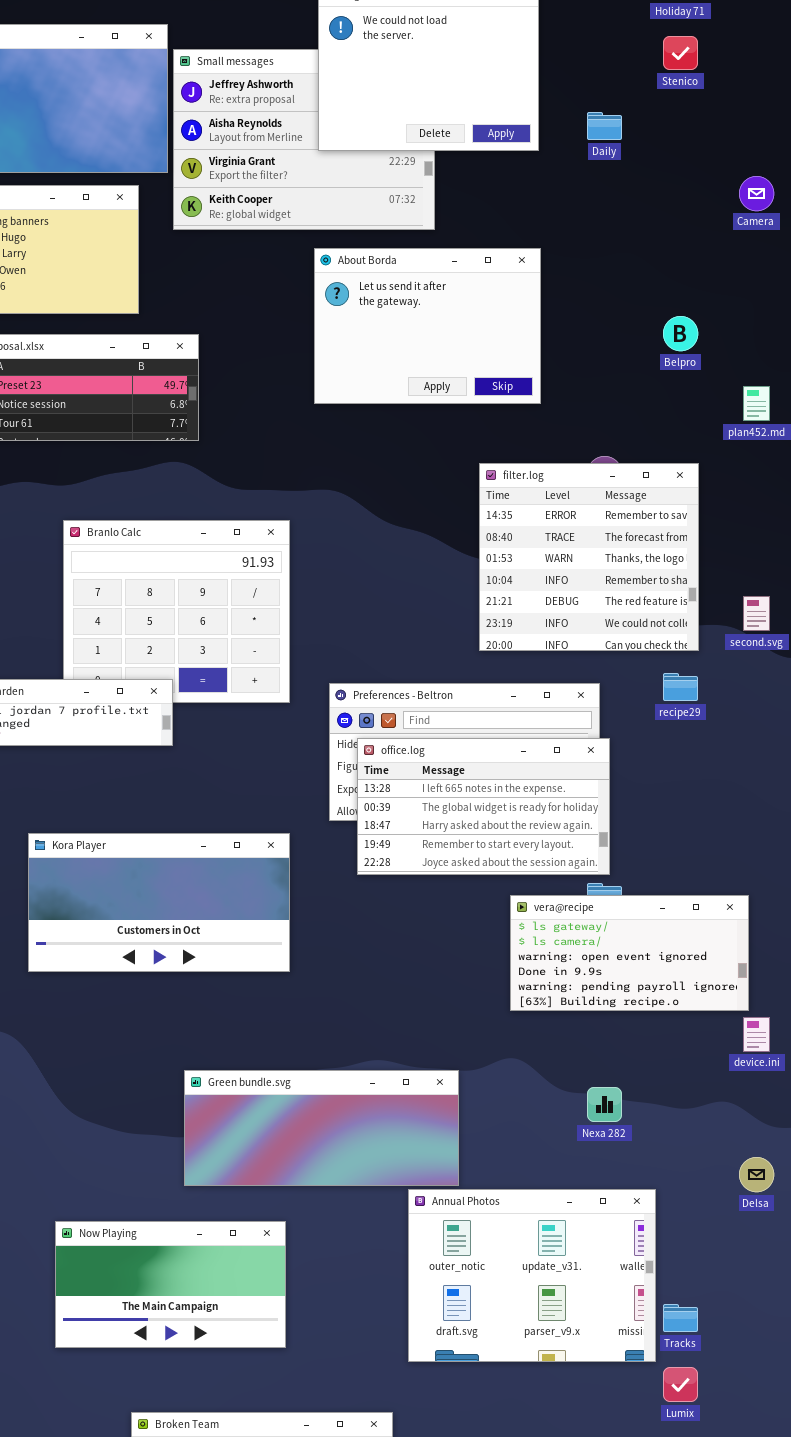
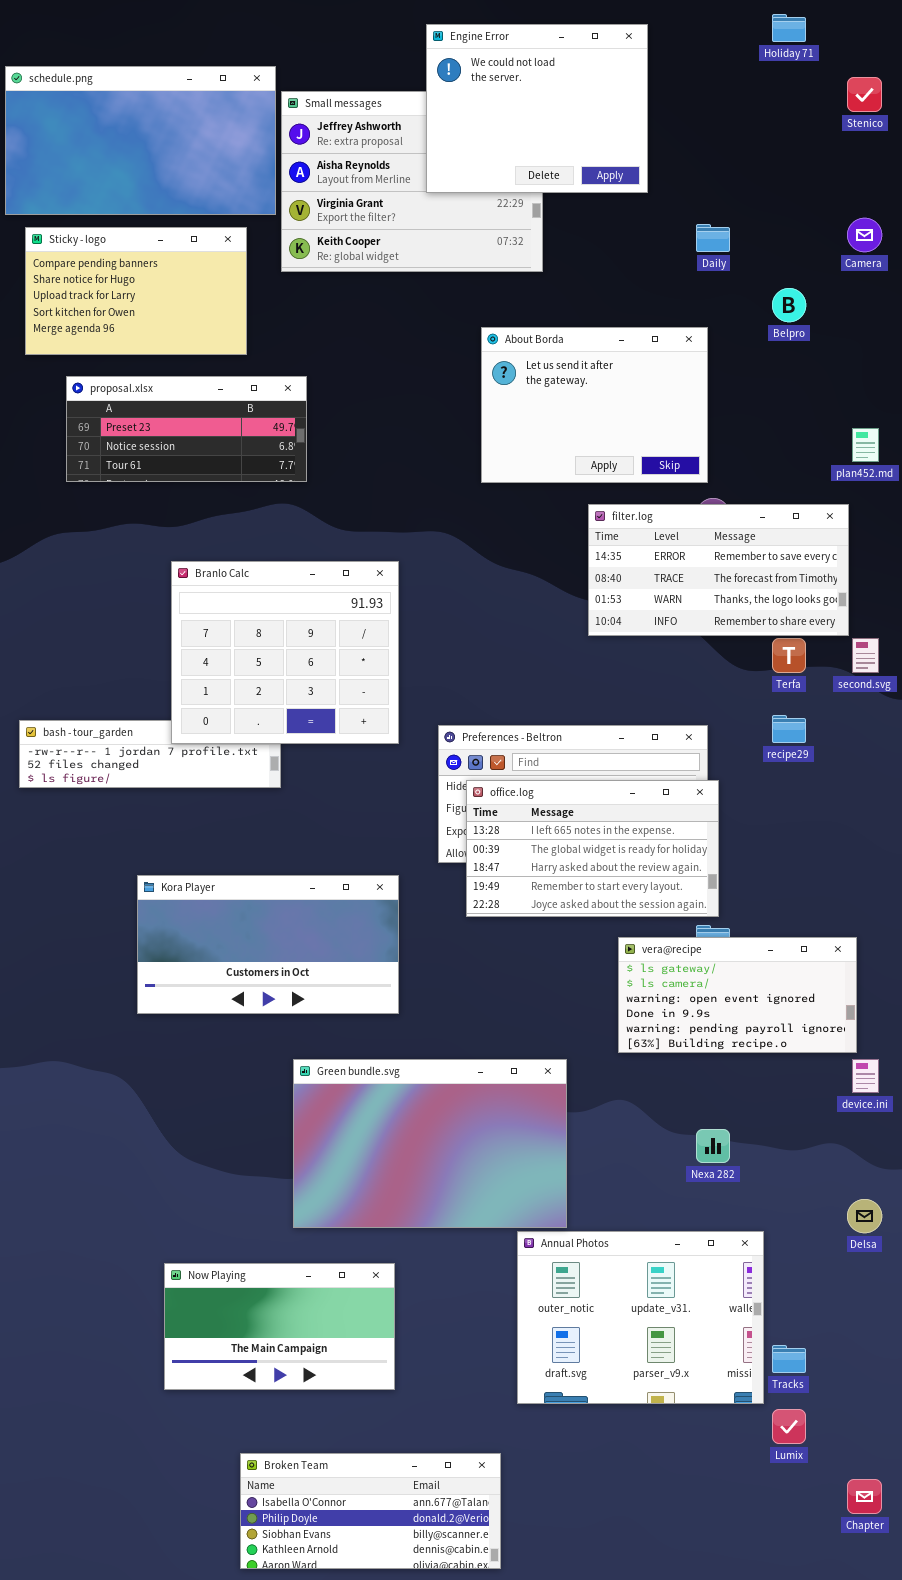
Stenico: [663,36,698,70] -> [847,77,882,112], moved
Daily: [587,112,622,140] -> [696,224,730,252], moved
About Borda: [314,248,541,404] -> [481,327,708,483], moved
Belpro: [663,316,698,351] -> [772,288,806,322], moved
filter.log: [479,463,699,651] -> [588,504,849,636], resized
Branlo Calc: [63,520,290,703] -> [171,561,399,744], raised
Green bundle.svg: [184,1070,459,1186] -> [293,1059,567,1228], resized

